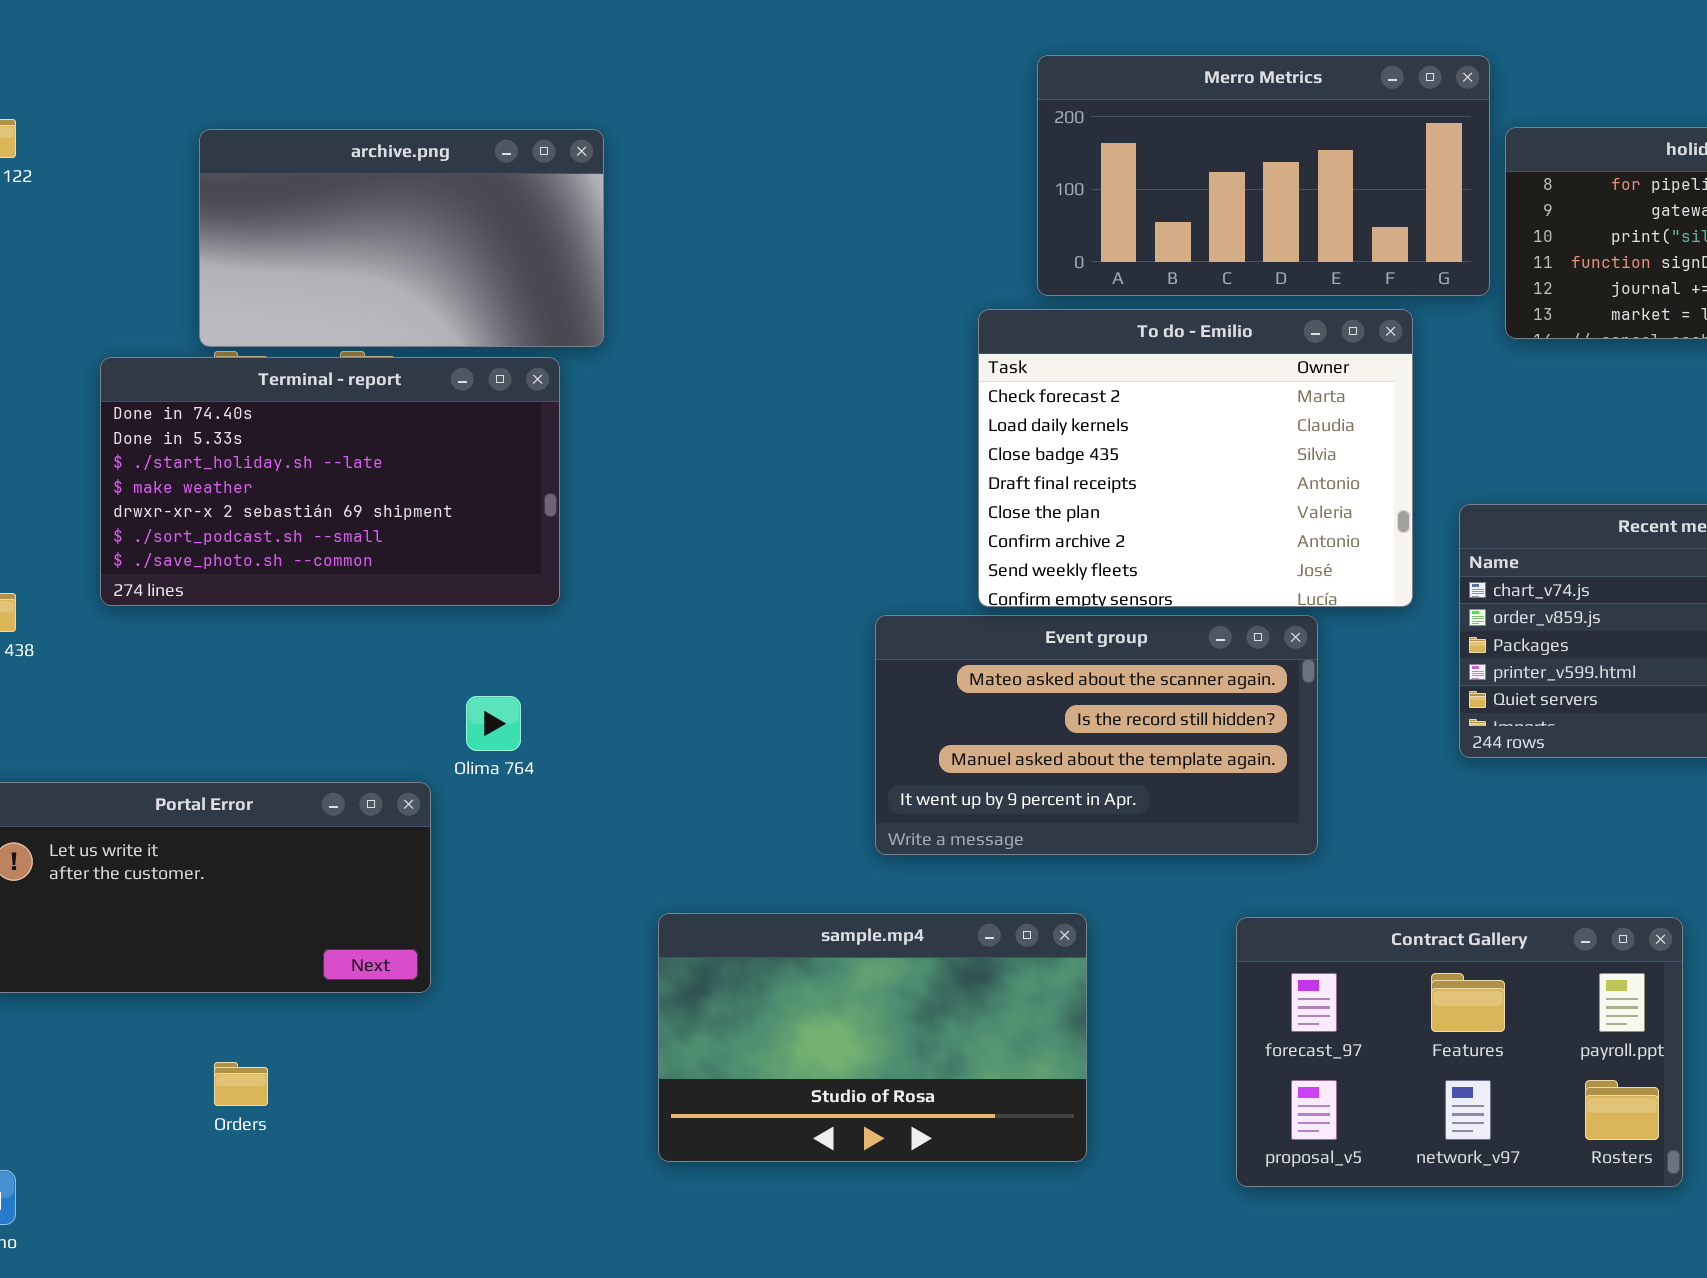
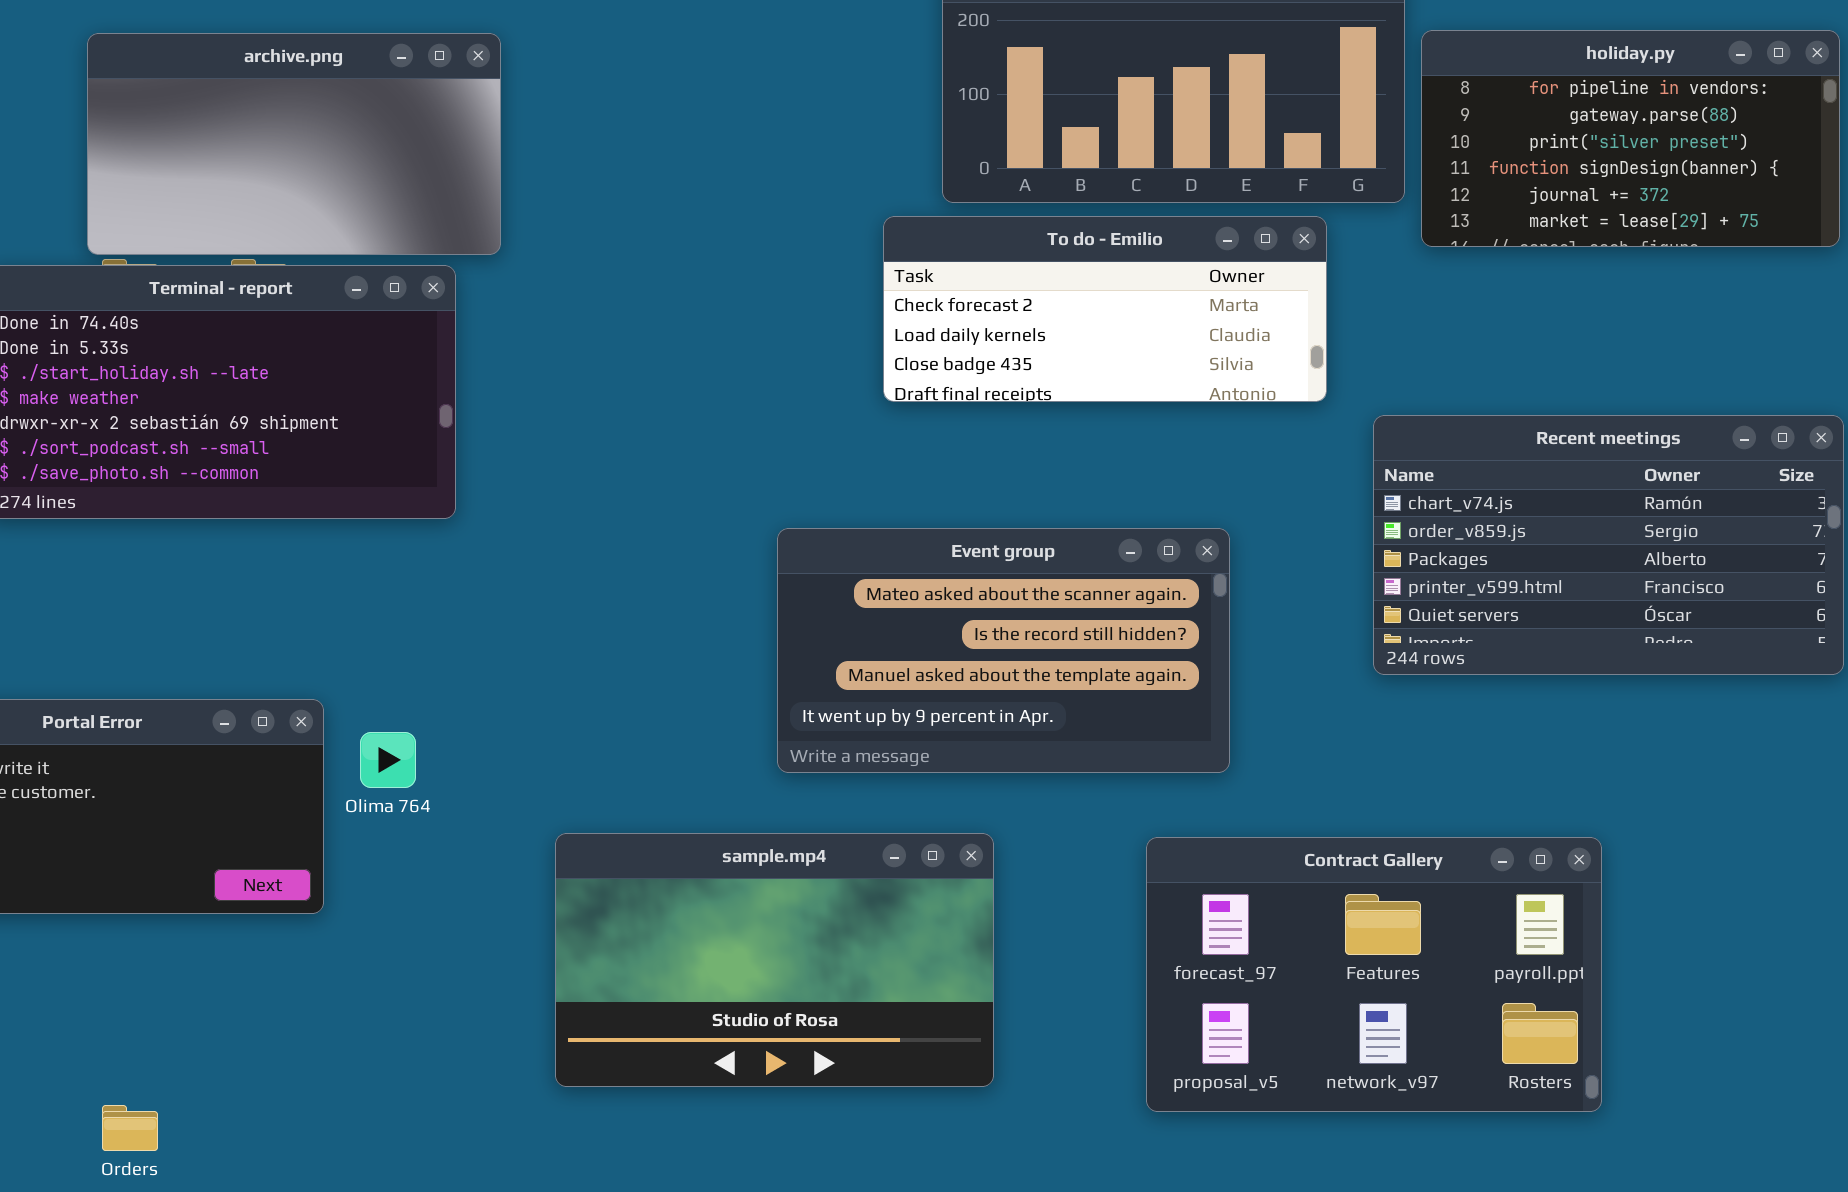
To do - Emilio: [978,309,1413,607] -> [883,216,1327,402], resized
Olima 764: [466,696,521,751] -> [360,732,416,788], moved
Orders: [214,1062,268,1106] -> [102,1105,158,1151], moved

